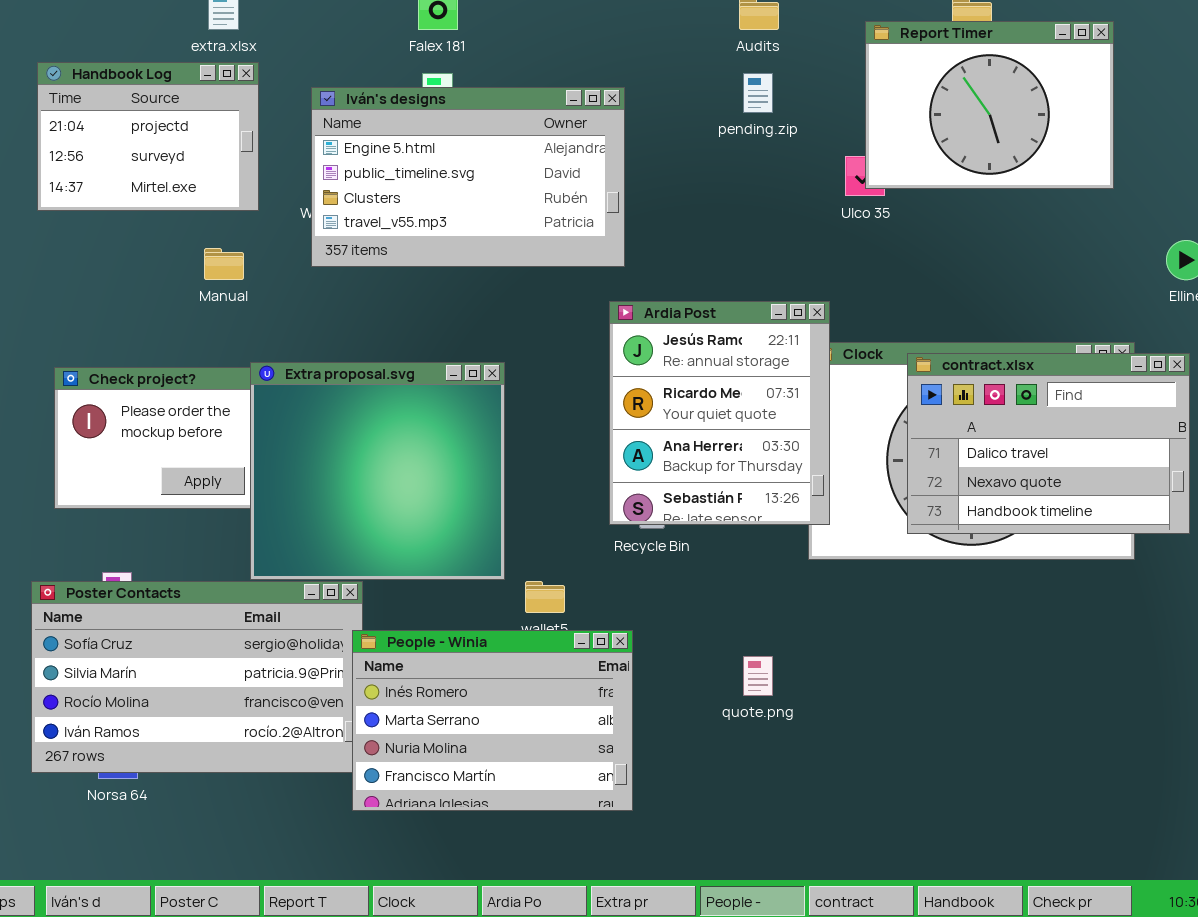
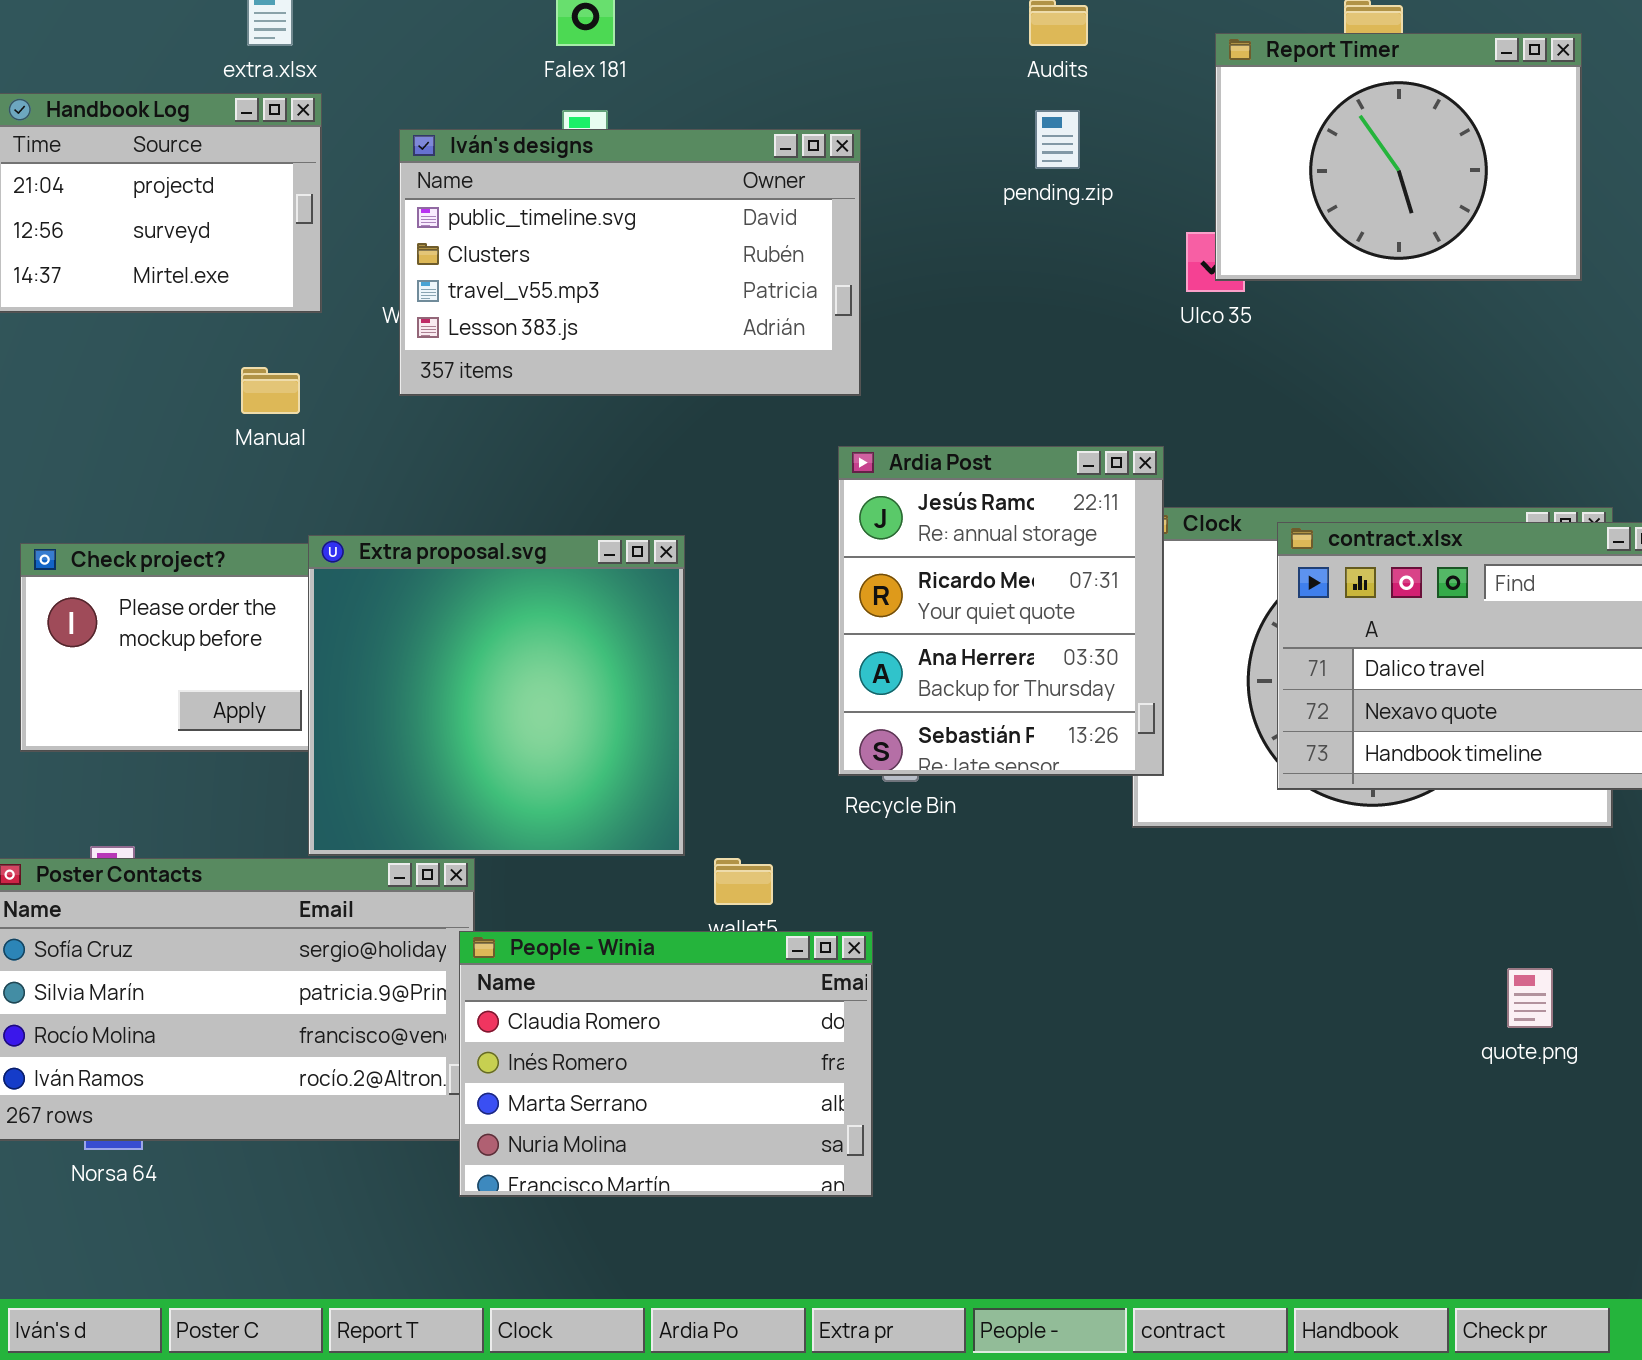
Iván's designs: [311,87,625,267] -> [399,129,861,396], scrolled down 1 row
People - Winia: [352,630,633,811] -> [459,931,873,1197], scrolled up 1 row
quote.png: [743,656,773,696] -> [1507,968,1553,1028], moved

